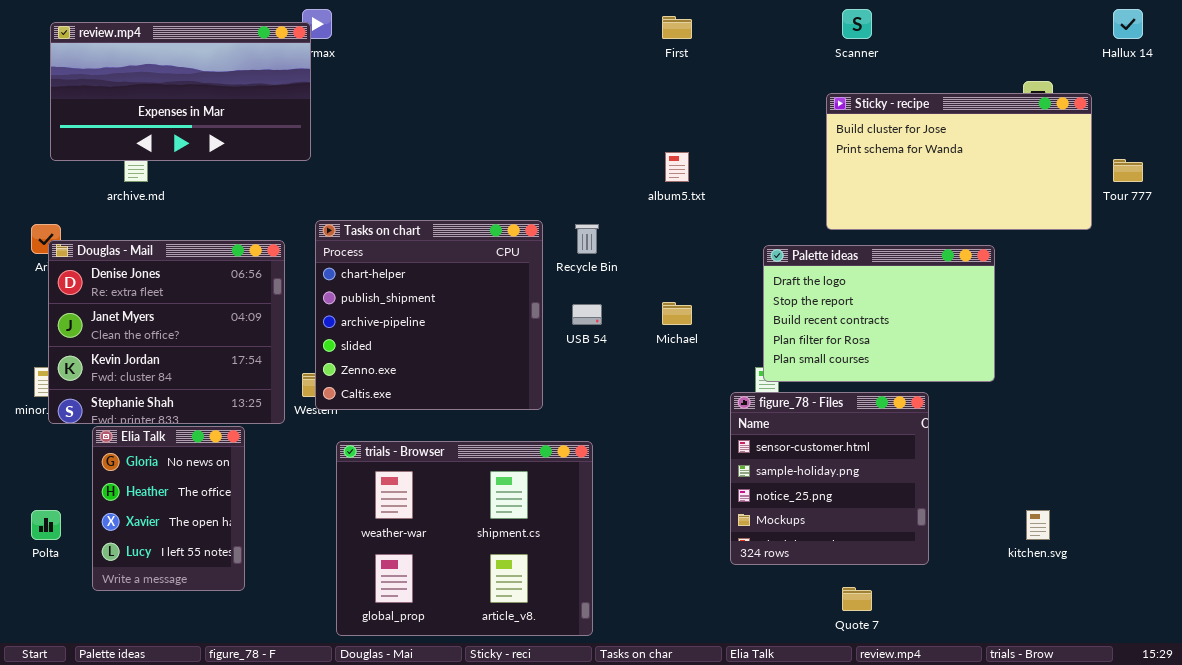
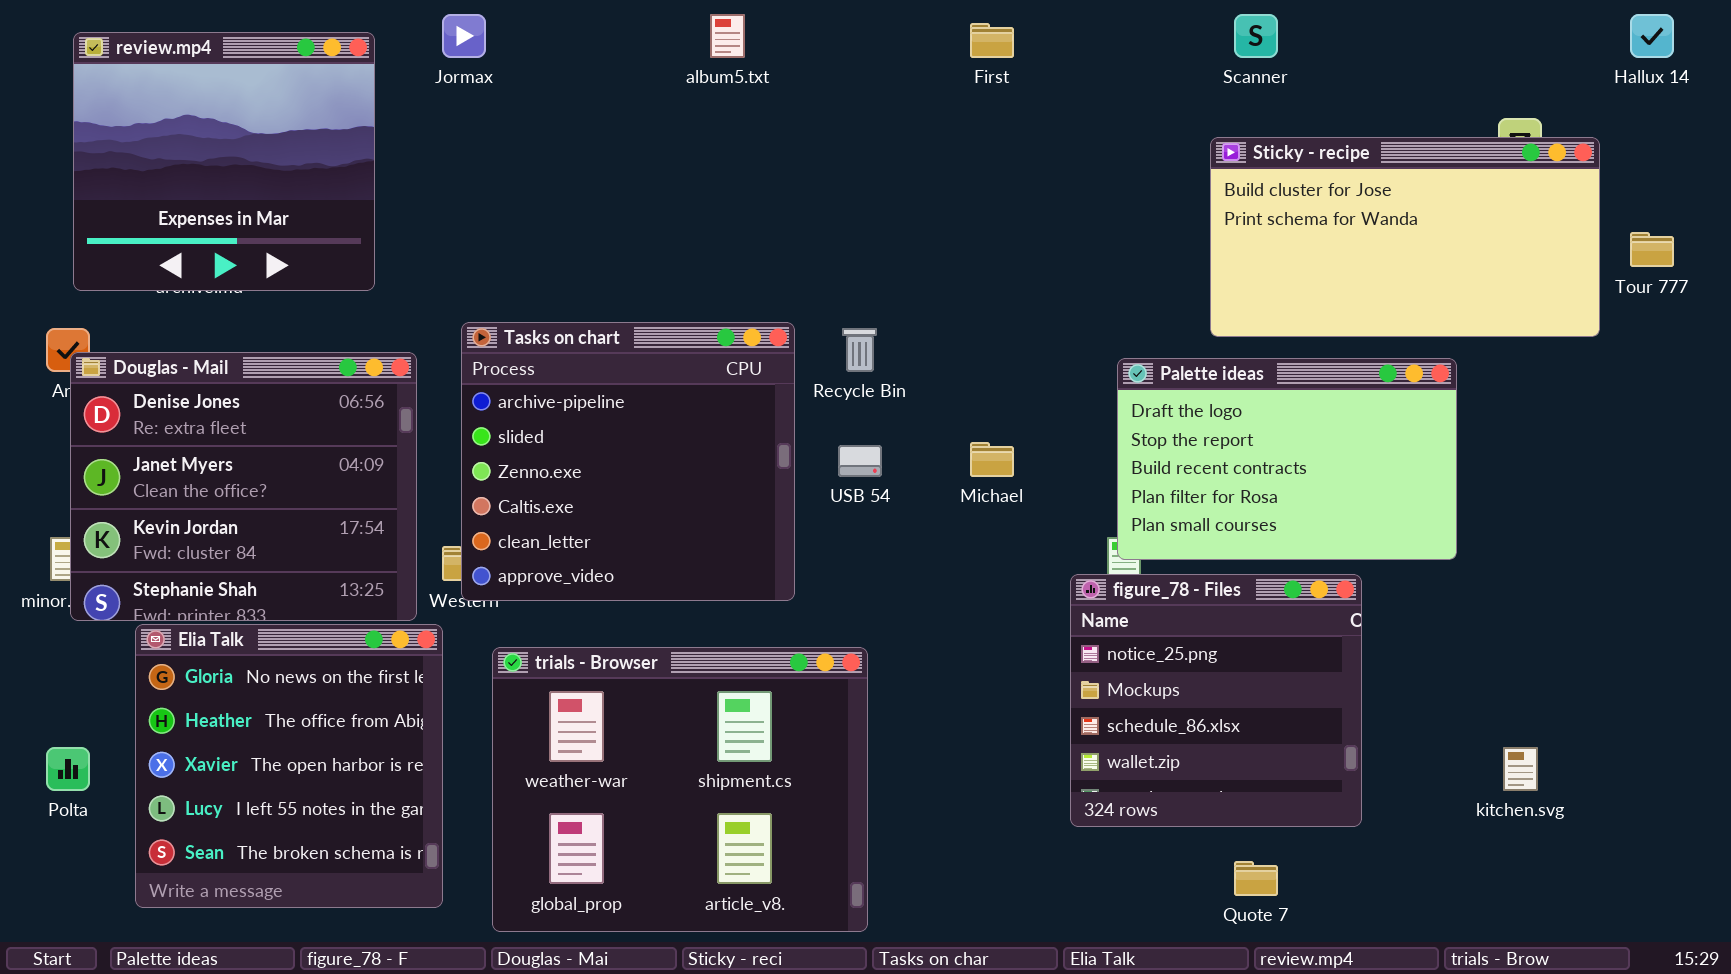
review.mp4: [50,22,311,161] -> [73,32,375,291], resized
album5.txt: [665,152,689,182] -> [710,14,745,58], moved
Tasks on chart: [315,220,543,410] -> [461,322,795,601], scrolled down 2 rows
figure_78 - Files: [730,392,929,565] -> [1070,574,1362,827], scrolled down 2 rows
Elia Talk: [92,426,245,591] -> [135,624,443,908], resized

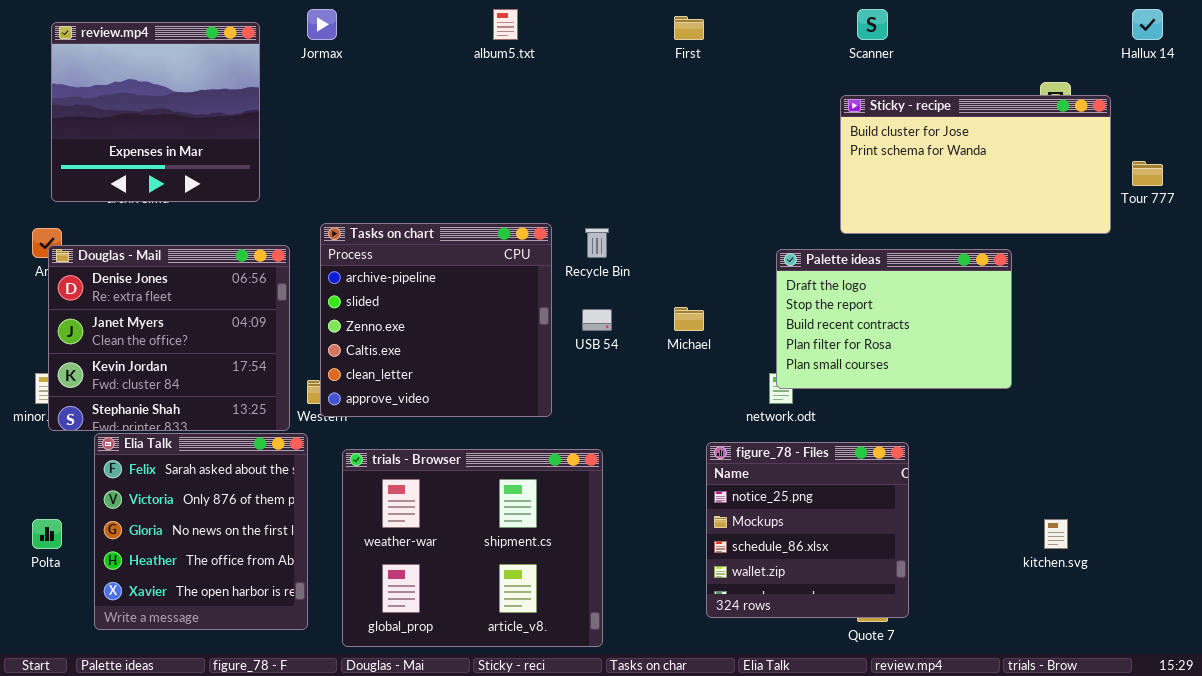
figure_78 - Files: [1070,574,1362,827] -> [706,442,909,618], moved
Elia Talk: [135,624,443,908] -> [94,433,308,630], scrolled up 2 rows

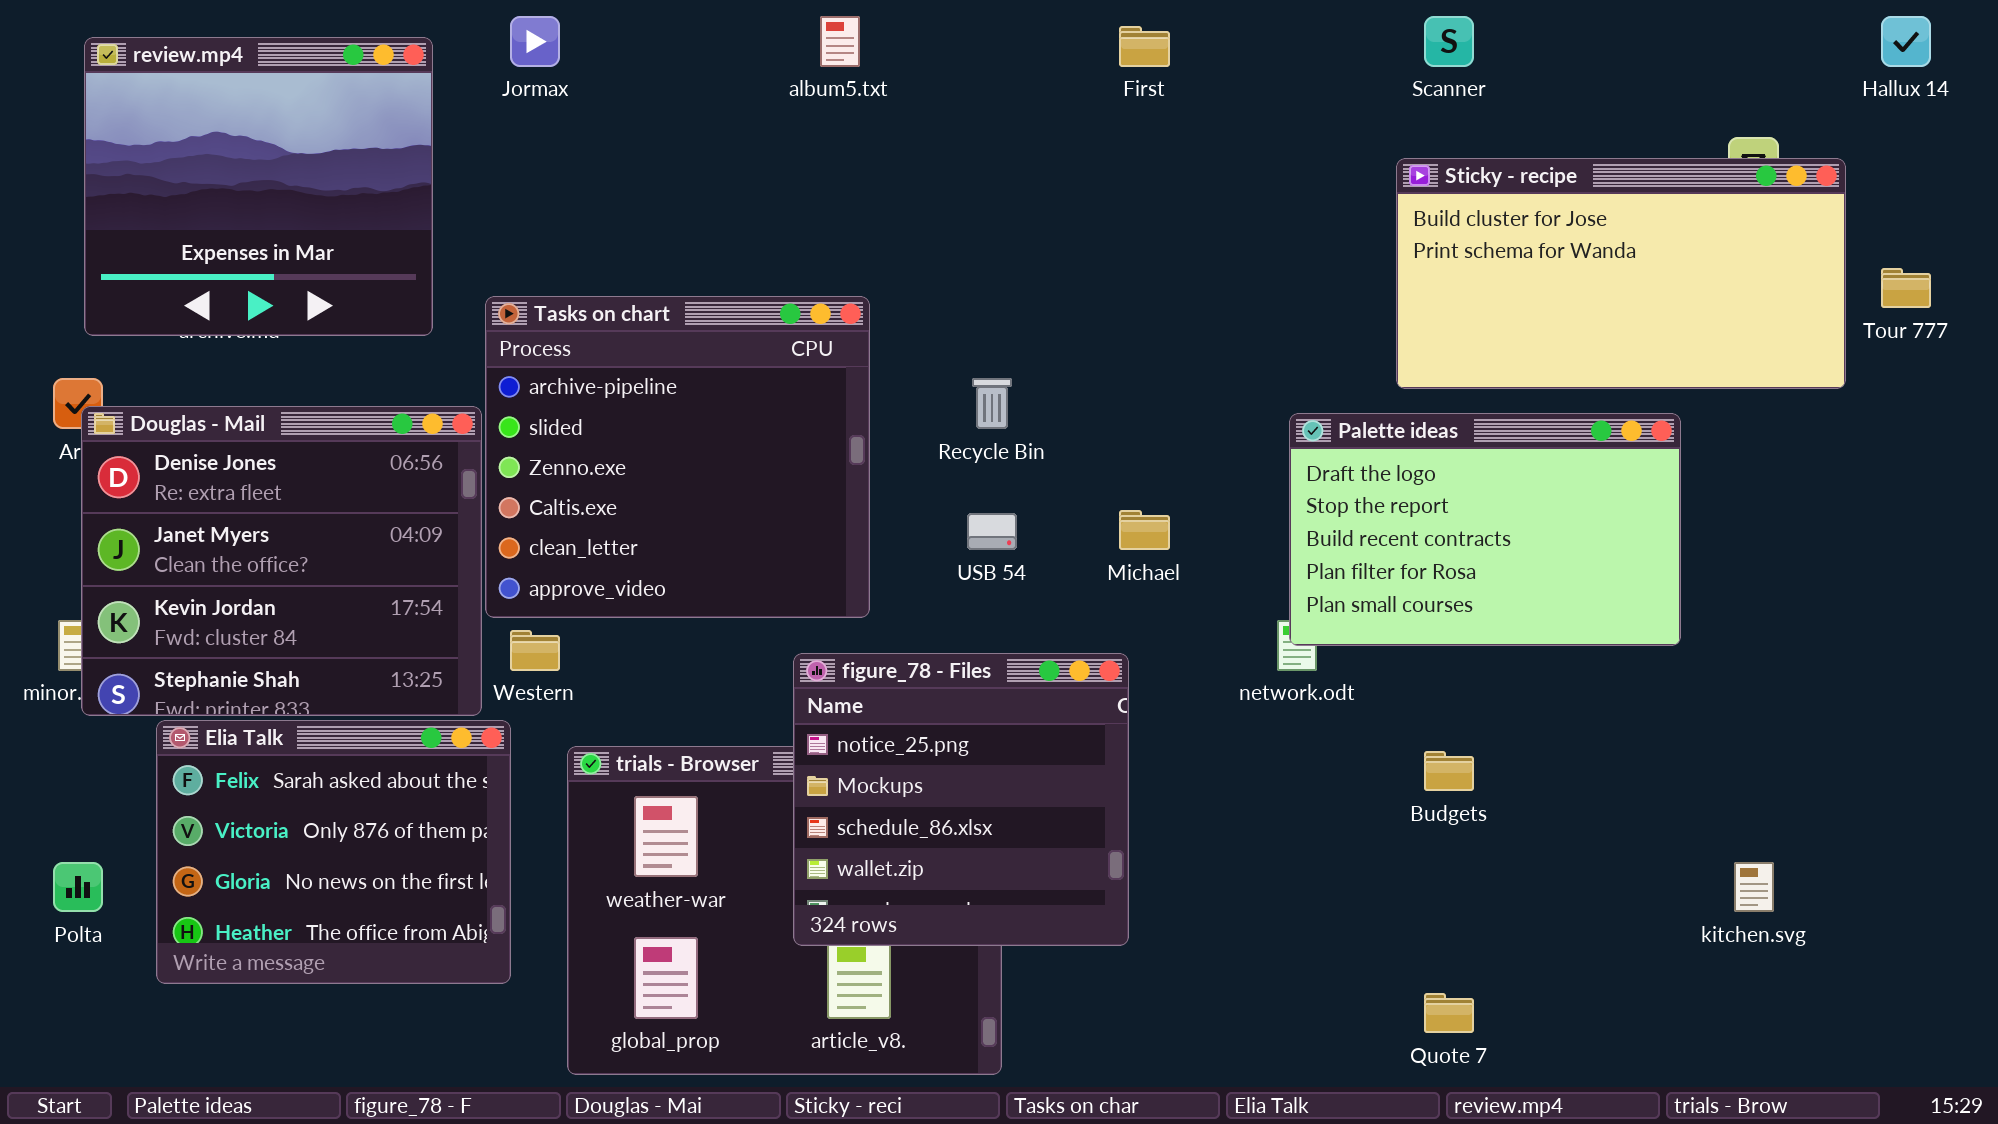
Tasks on chart: [320,223,552,417] -> [485,296,870,618], moved
Elia Talk: [94,433,308,630] -> [156,720,511,984], resized
figure_78 - Files: [706,442,909,618] -> [793,653,1129,946], moved

